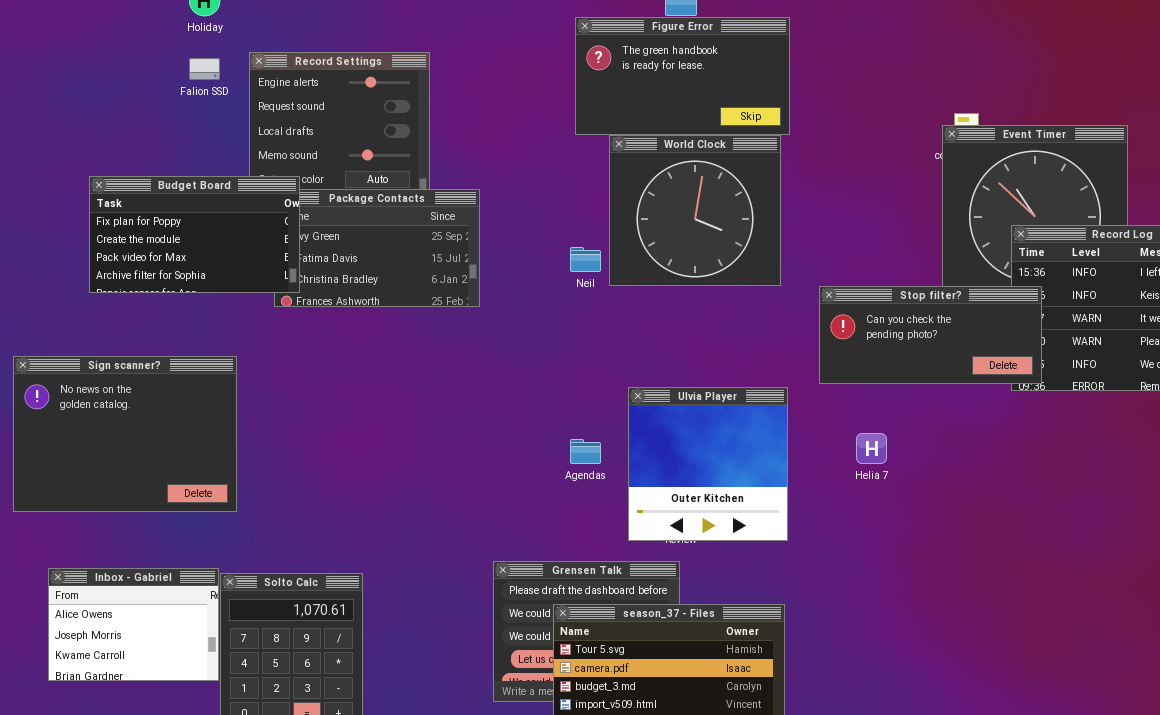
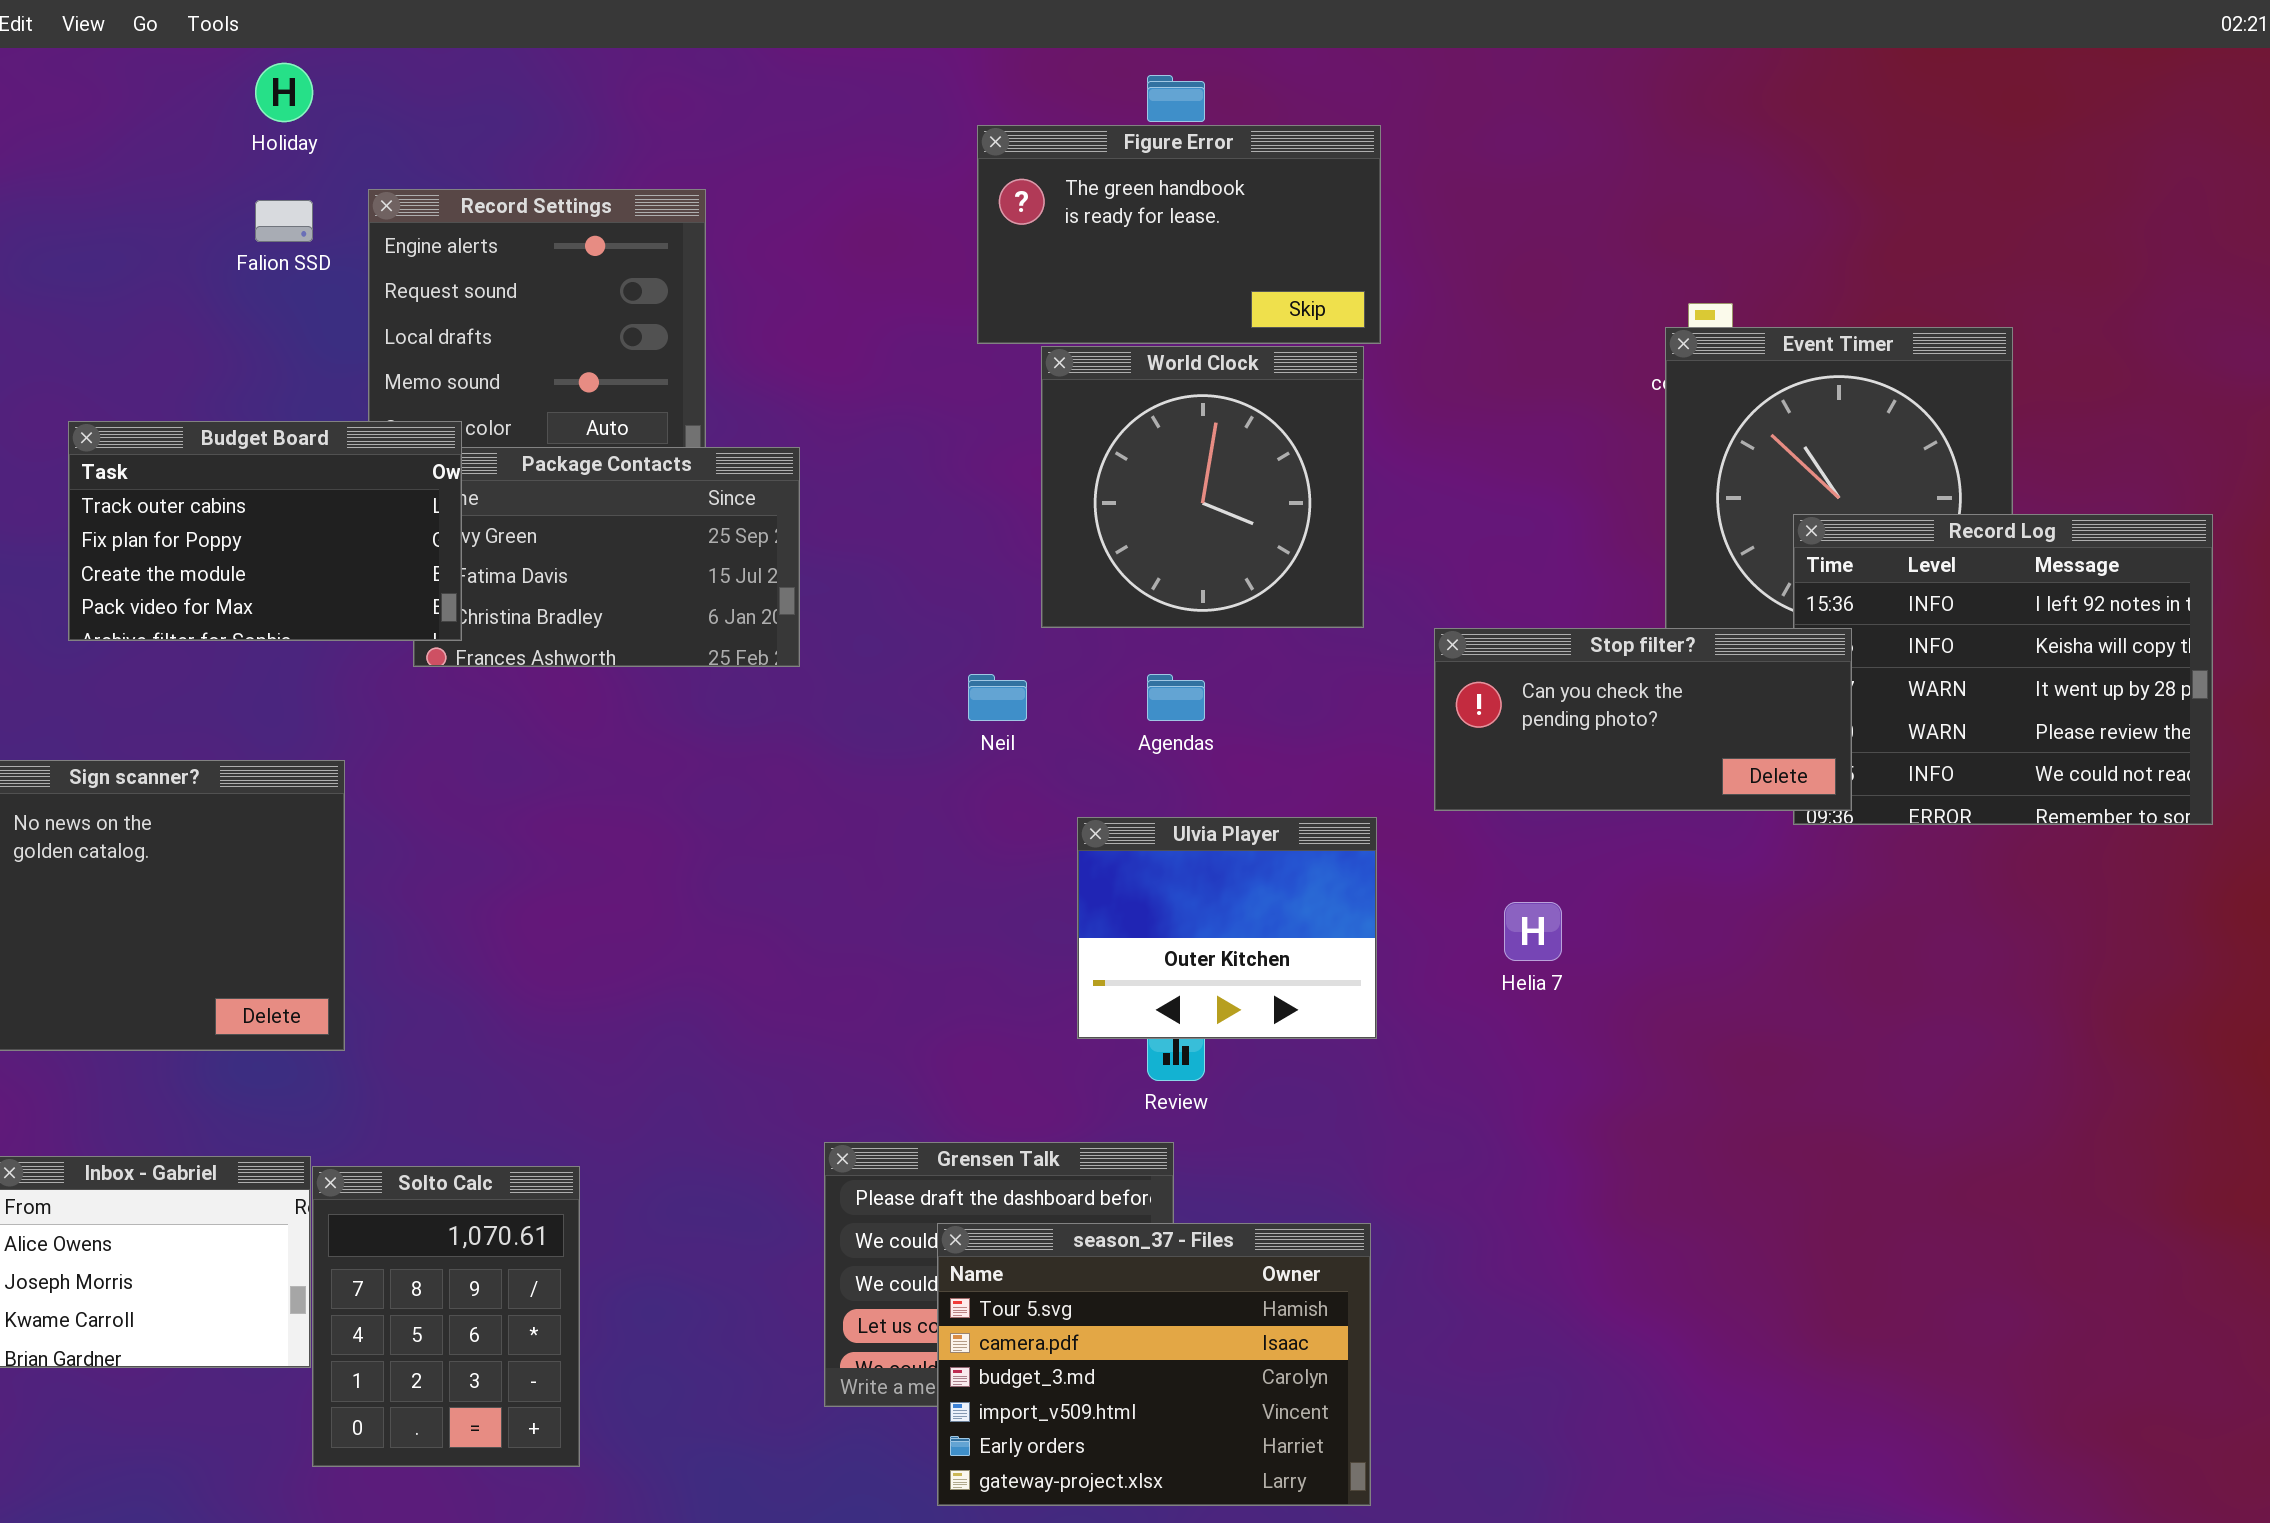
Budget Board: [89,176,300,293] -> [68,421,462,641], scrolled up 1 row
Neil: [570,247,601,272] -> [968,674,1027,721], moved
Ulvia Player: [628,387,788,541] -> [1077,817,1377,1039], resized
Agendas: [570,439,601,464] -> [1147,674,1205,721], moved

